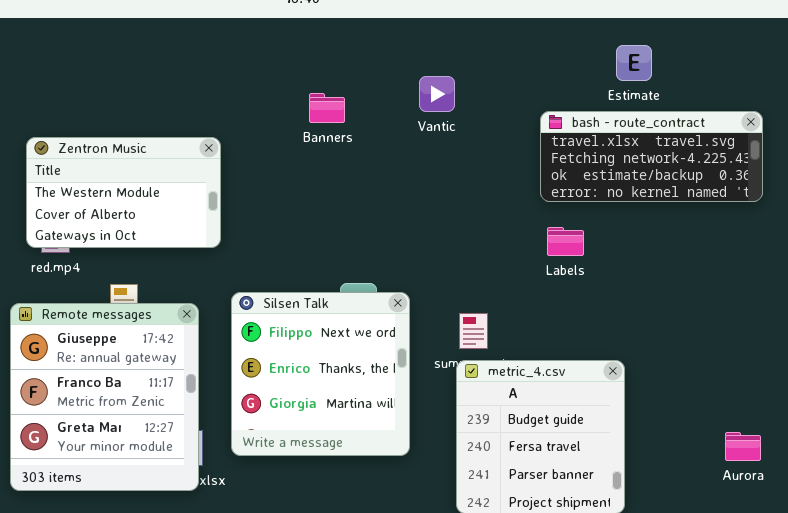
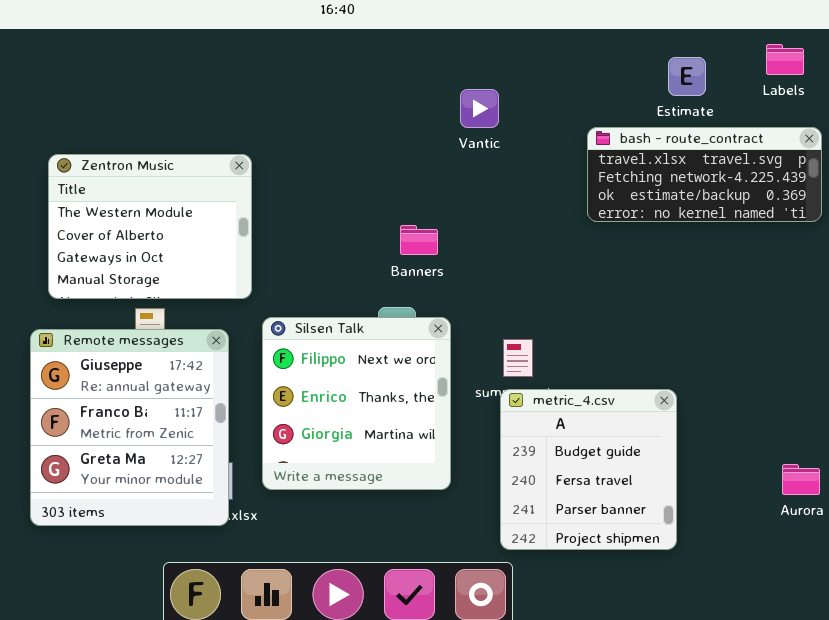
Banners: [309,93,345,123] -> [400,225,438,255], moved
Zentron Music: [26,137,221,248] -> [48,154,252,299], resized
Labels: [547,227,584,256] -> [766,44,804,75], moved

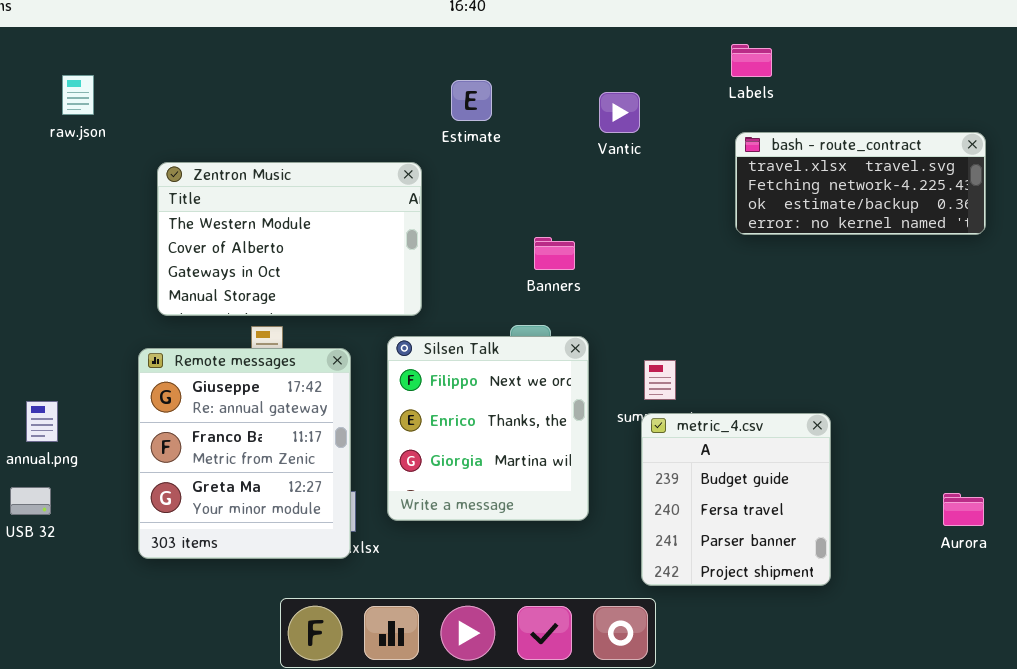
Labels: [766,44,804,75] -> [731,44,772,77], moved
Estimate: [668,57,706,96] -> [451,80,492,121], moved
Zentron Music: [48,154,252,299] -> [157,162,422,316], resized

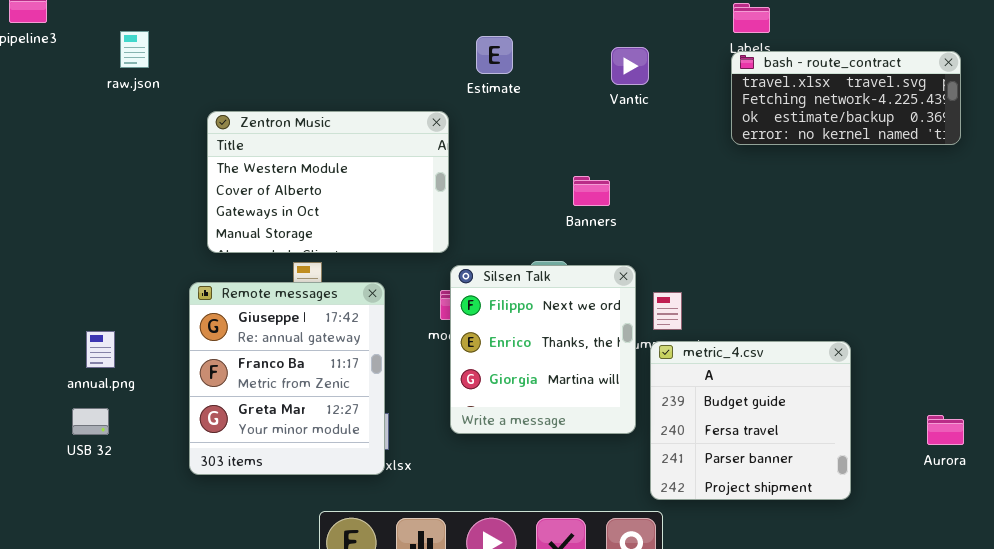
bash - route_contract: [735,132,986,235] -> [731,51,961,145], moved
Banners: [534,237,575,270] -> [573,176,610,206], moved
Silsen Talk: [387,336,589,521] -> [450,265,636,434], moved
metric_4.csv: [641,413,831,586] -> [650,341,851,500], resized

